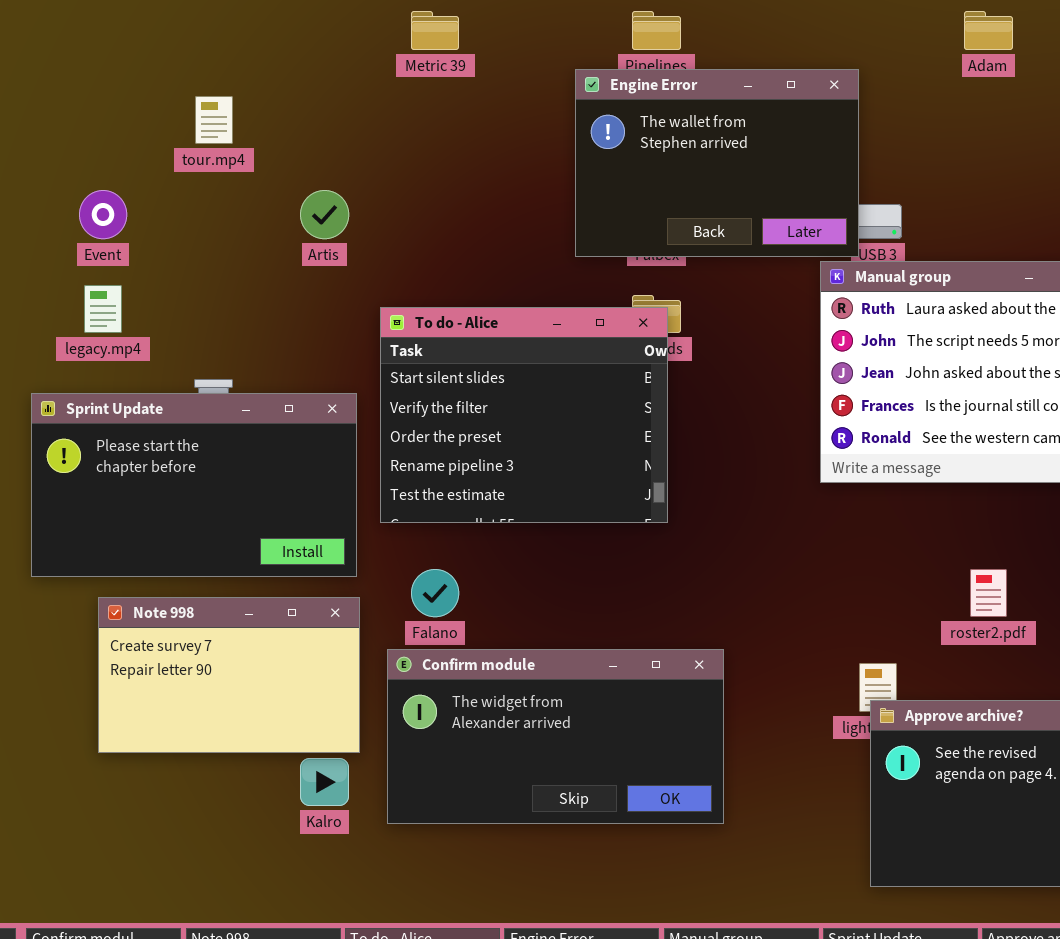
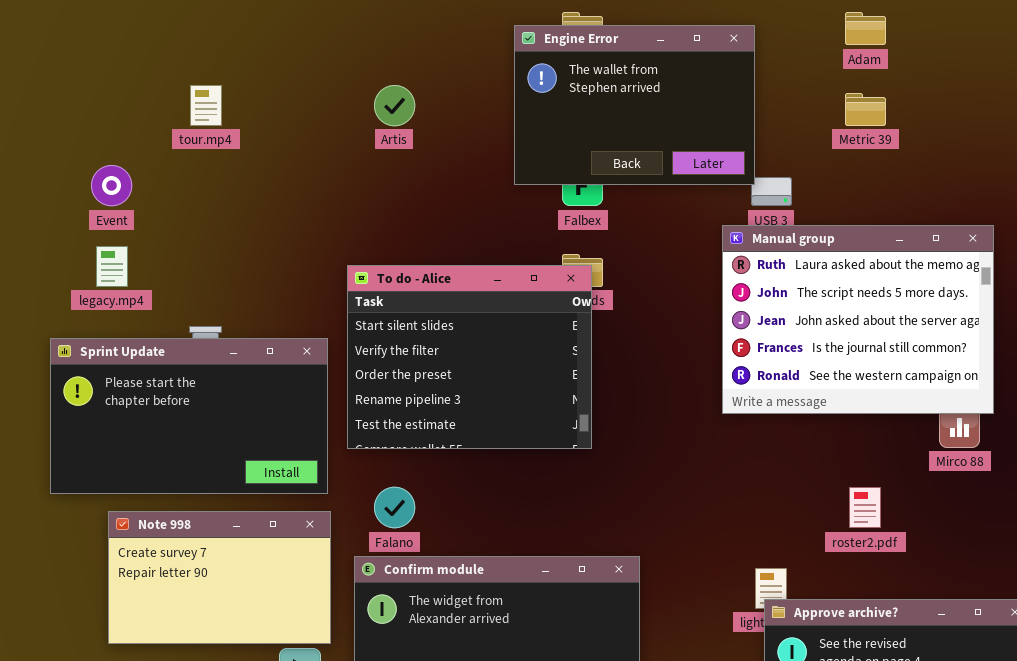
Metric 39: [411,11,459,50] -> [845,93,886,126], moved
Engine Error: [575,69,859,257] -> [514,25,755,185], moved
Artis: [300,190,349,239] -> [374,85,415,126], moved

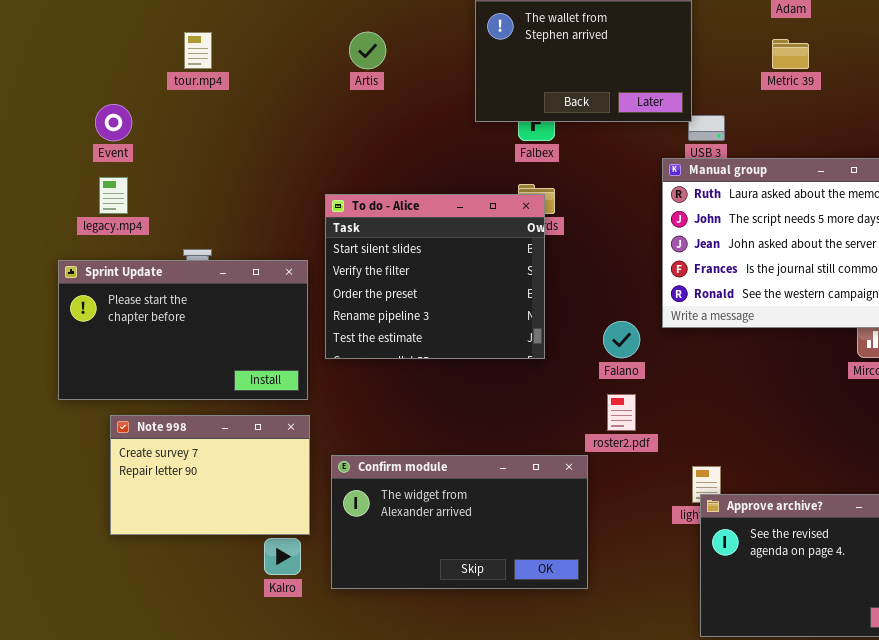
Falano: [374,487,415,528] -> [603,321,640,358], moved
roster2.pdf: [849,487,881,528] -> [607,394,636,431], moved

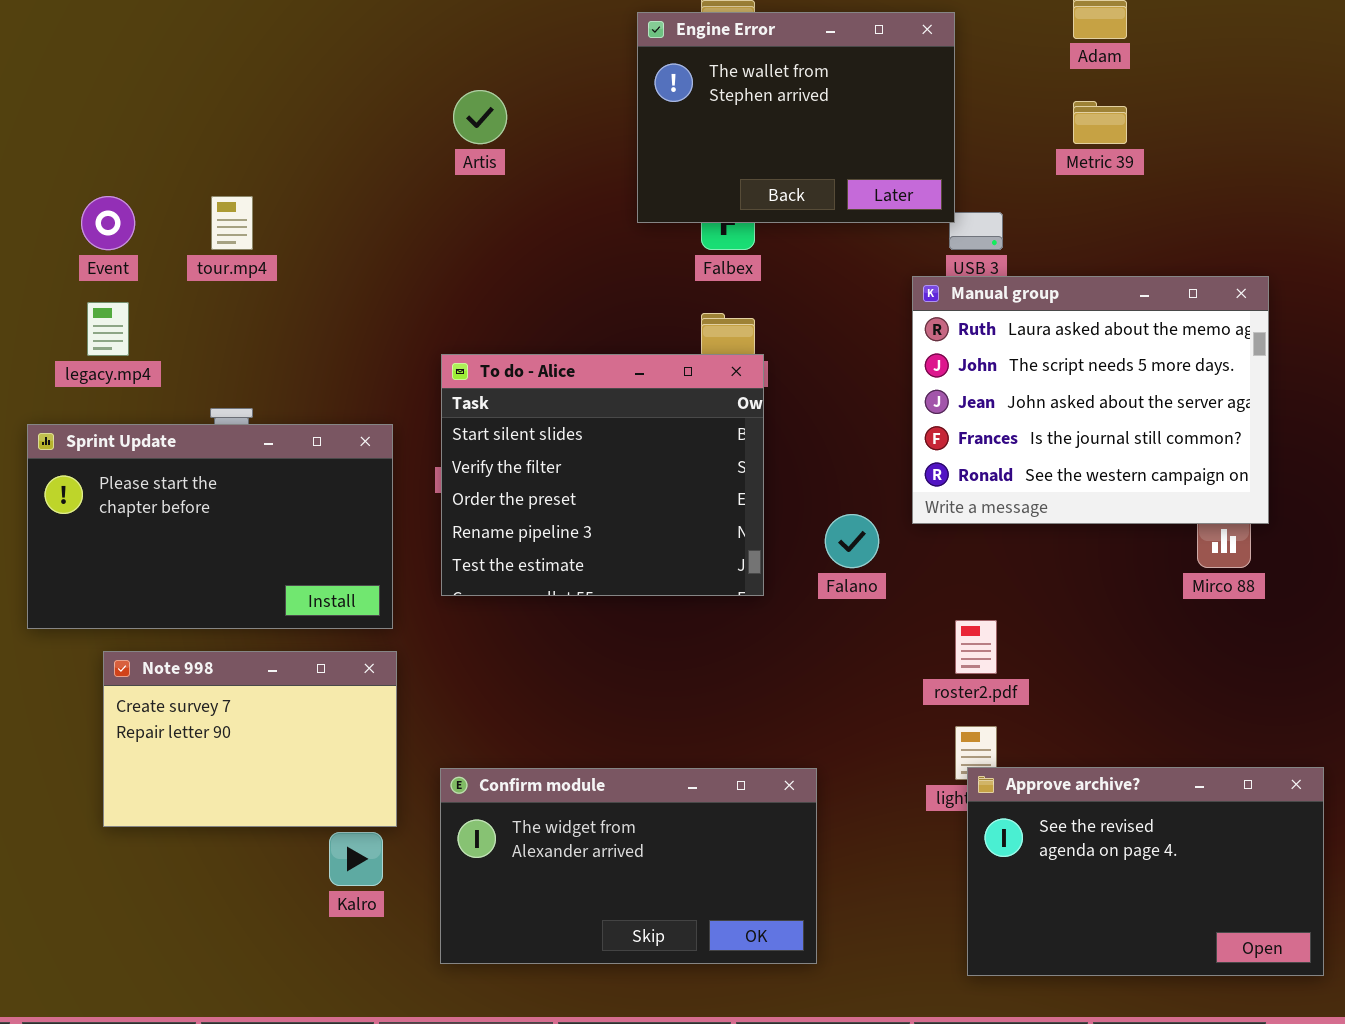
tour.mp4: [184,32,212,69] -> [211,196,253,250], moved
To do - Alice: [325,194,545,359] -> [441,354,764,596], moved
roster2.pdf: [607,394,636,431] -> [955,620,997,674], moved
Confirm module: [331,455,588,589] -> [440,768,817,964], moved

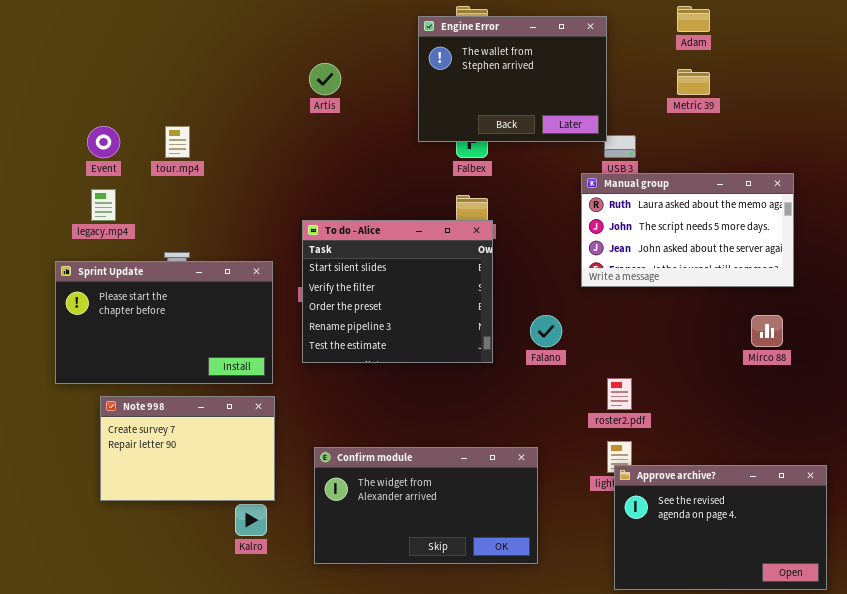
Manual group: [912,276,1269,524] -> [581,173,794,287], resized
Confirm module: [440,768,817,964] -> [314,447,538,564], moved

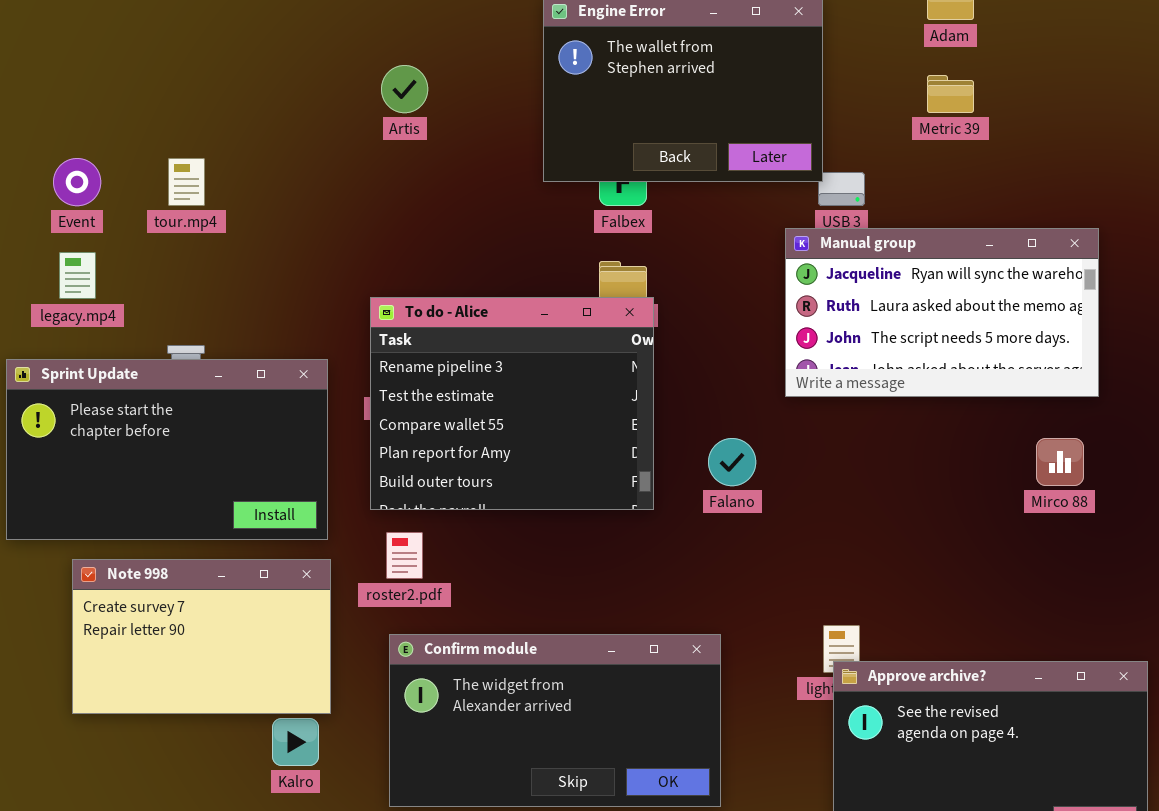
Manual group: [581,173,794,287] -> [785,228,1099,397], scrolled up 1 row
To do - Alice: [302,220,493,363] -> [370,297,654,510], scrolled down 3 rows
roster2.pdf: [607,378,632,410] -> [386,532,423,579], moved

